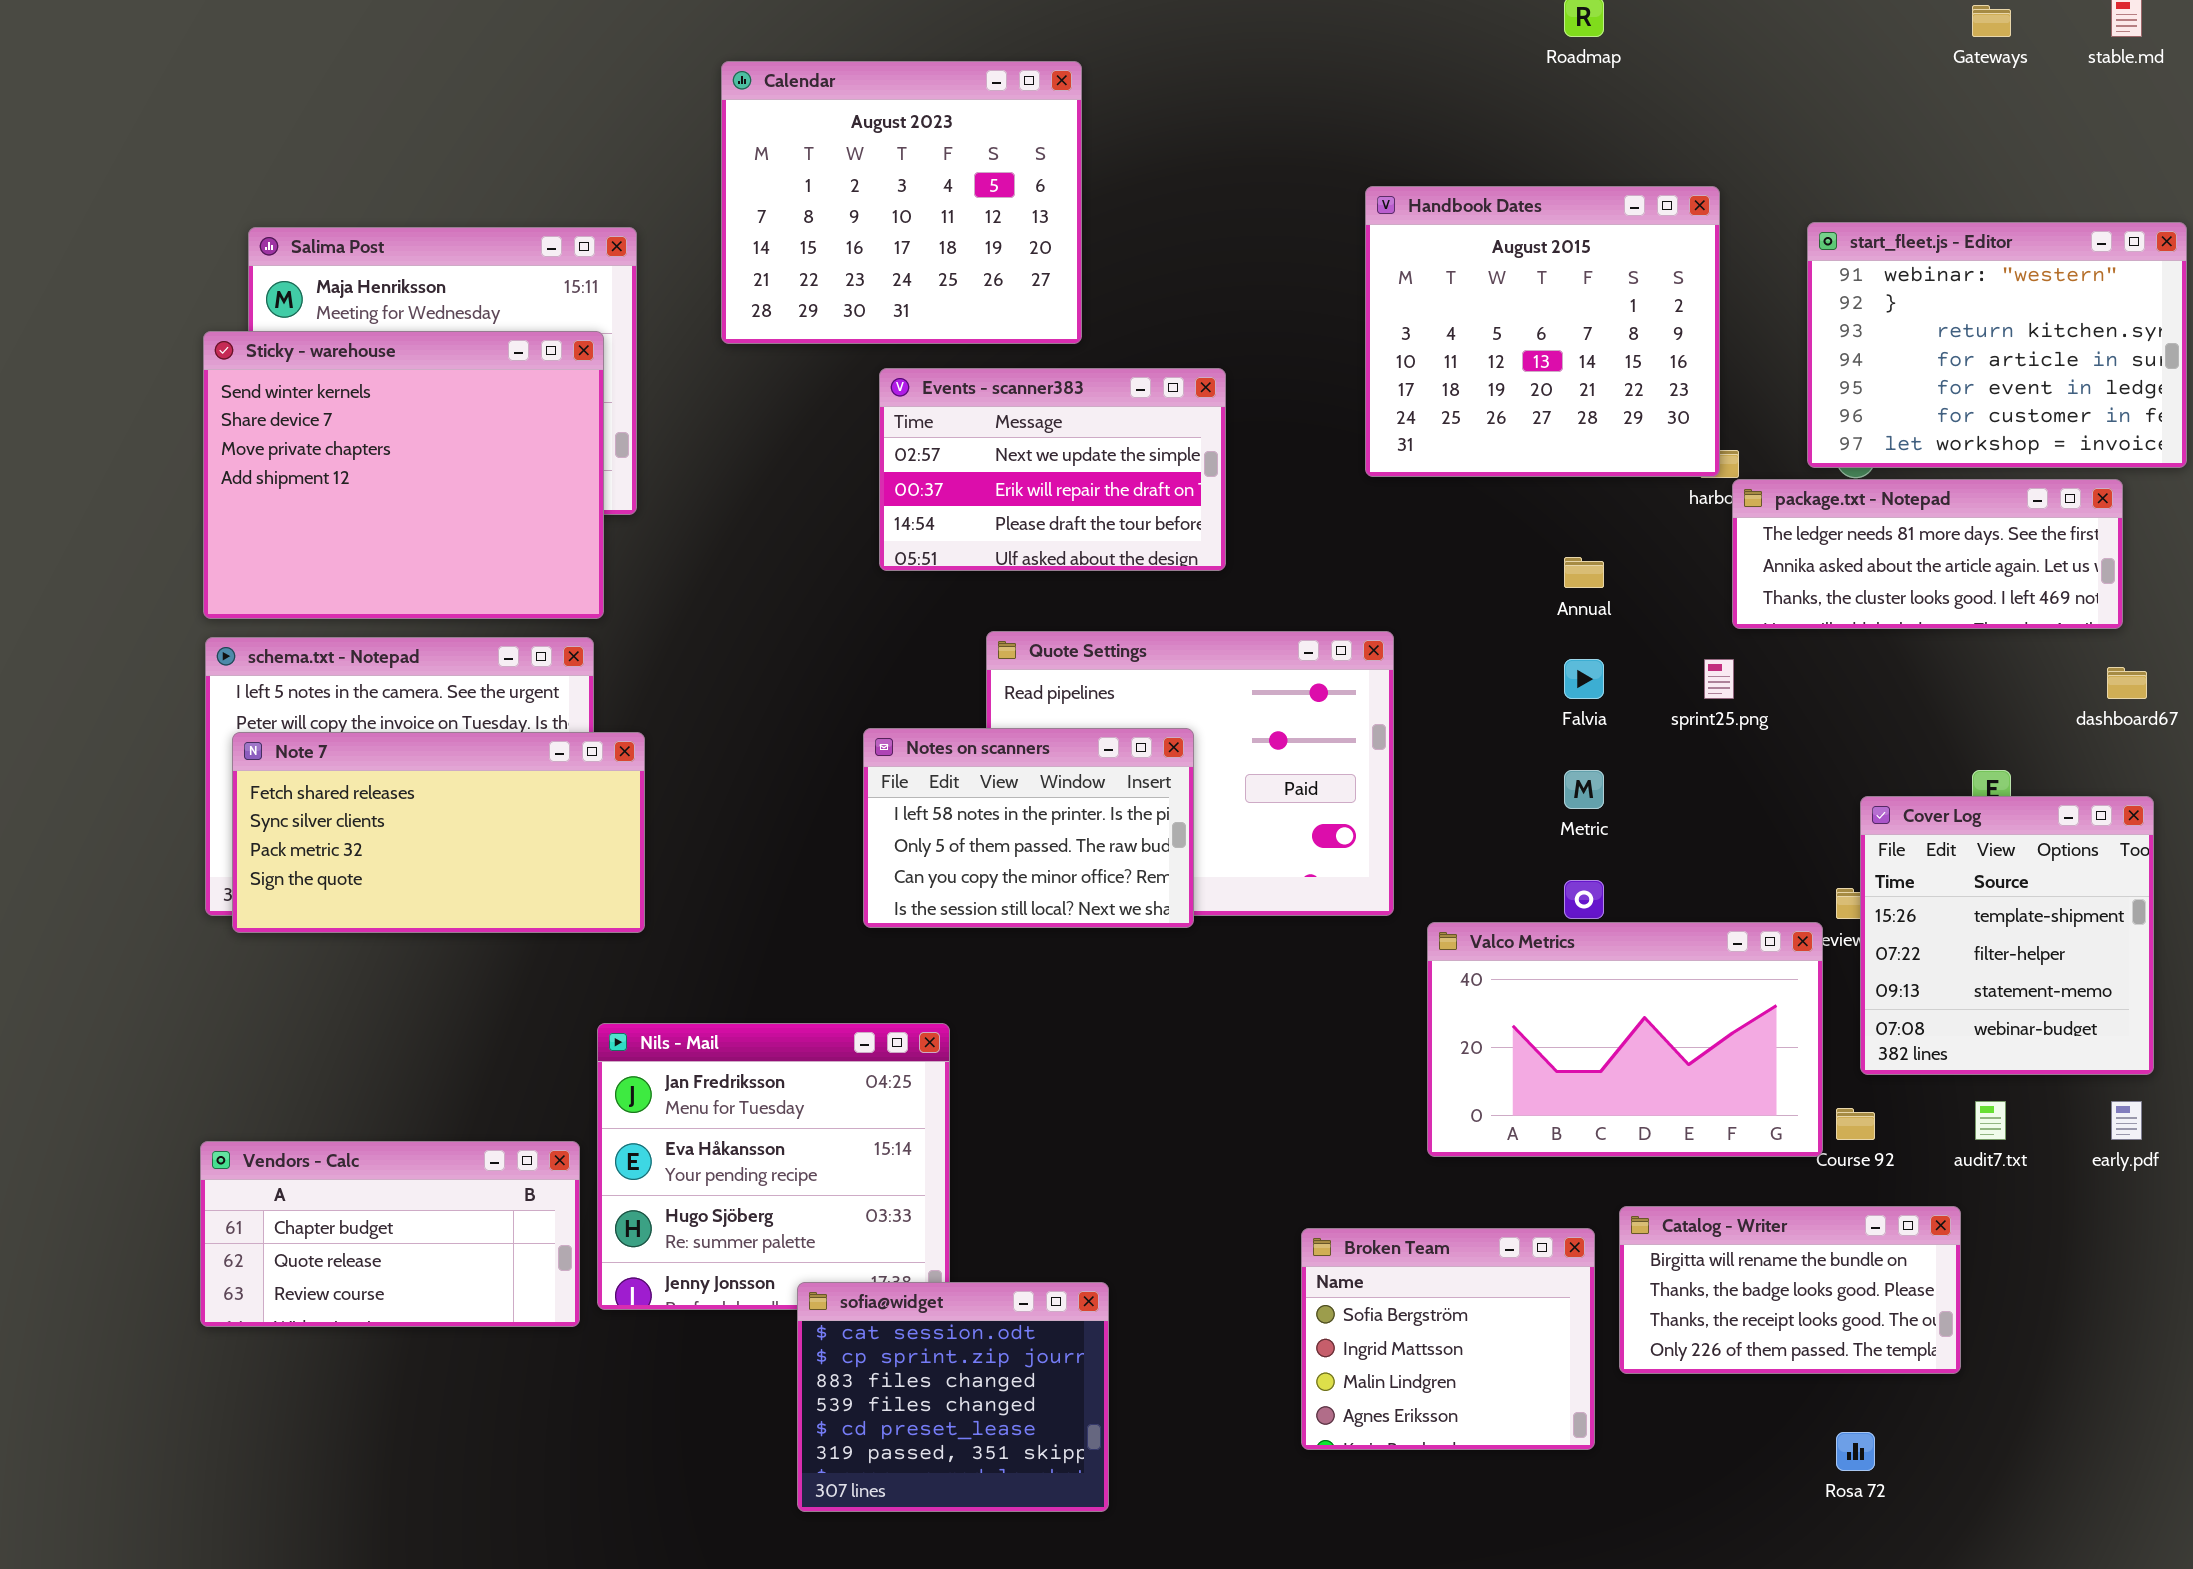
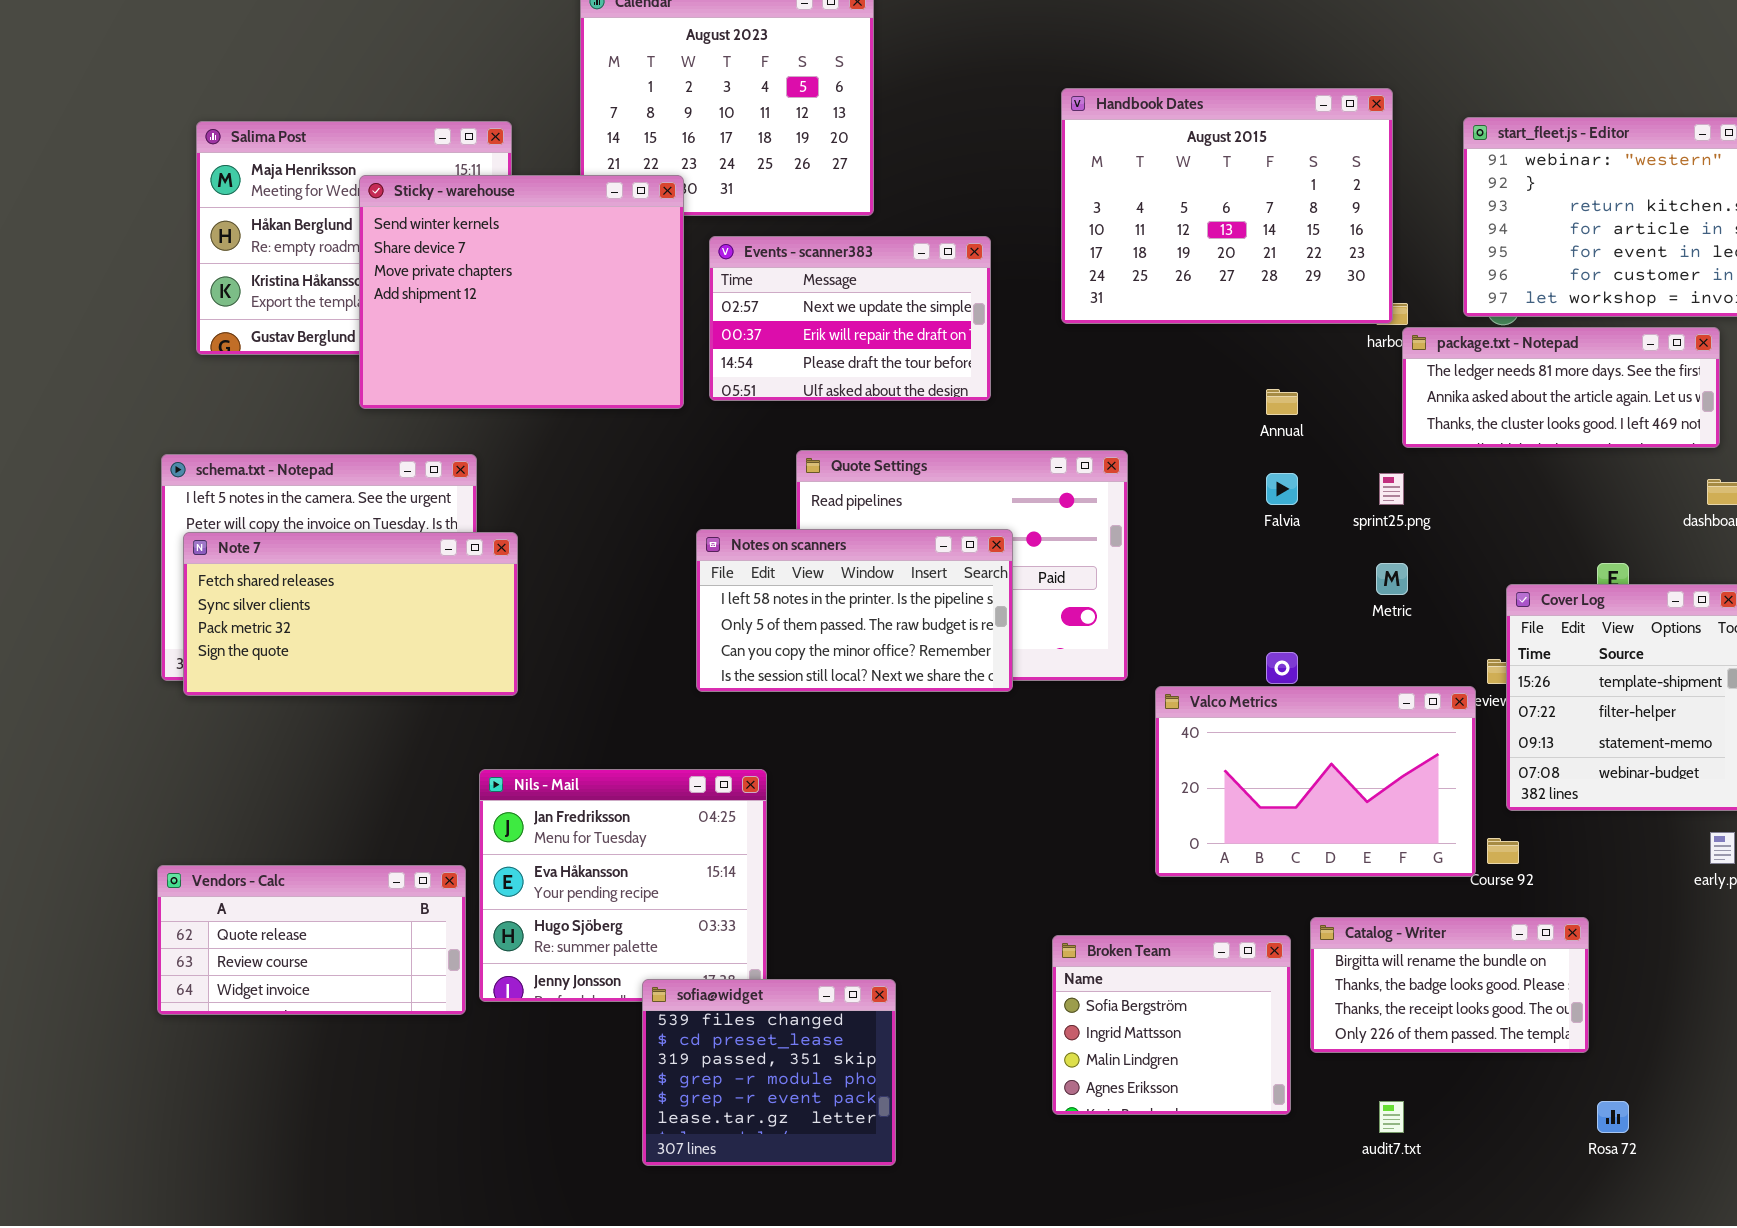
Handbook Dates: [1365,186,1720,477] -> [1061,88,1393,324], resized
Sticky - warehouse: [203,331,604,619] -> [359,175,684,409], moved
Notes on scanners: [863,728,1194,928] -> [696,529,1013,692], resized
Metric: [1564,770,1604,809] -> [1376,563,1408,595], moved
audit7.txt: [1975,1101,2006,1140] -> [1379,1101,1404,1133], moved
Vendors - Calc: [200,1141,580,1327] -> [157,865,466,1015], scrolled down 1 row
sofia@widget: [797,1282,1109,1512] -> [642,979,896,1166], scrolled down 3 rows
Rosa 72: [1836,1432,1875,1471] -> [1597,1101,1629,1133], moved

